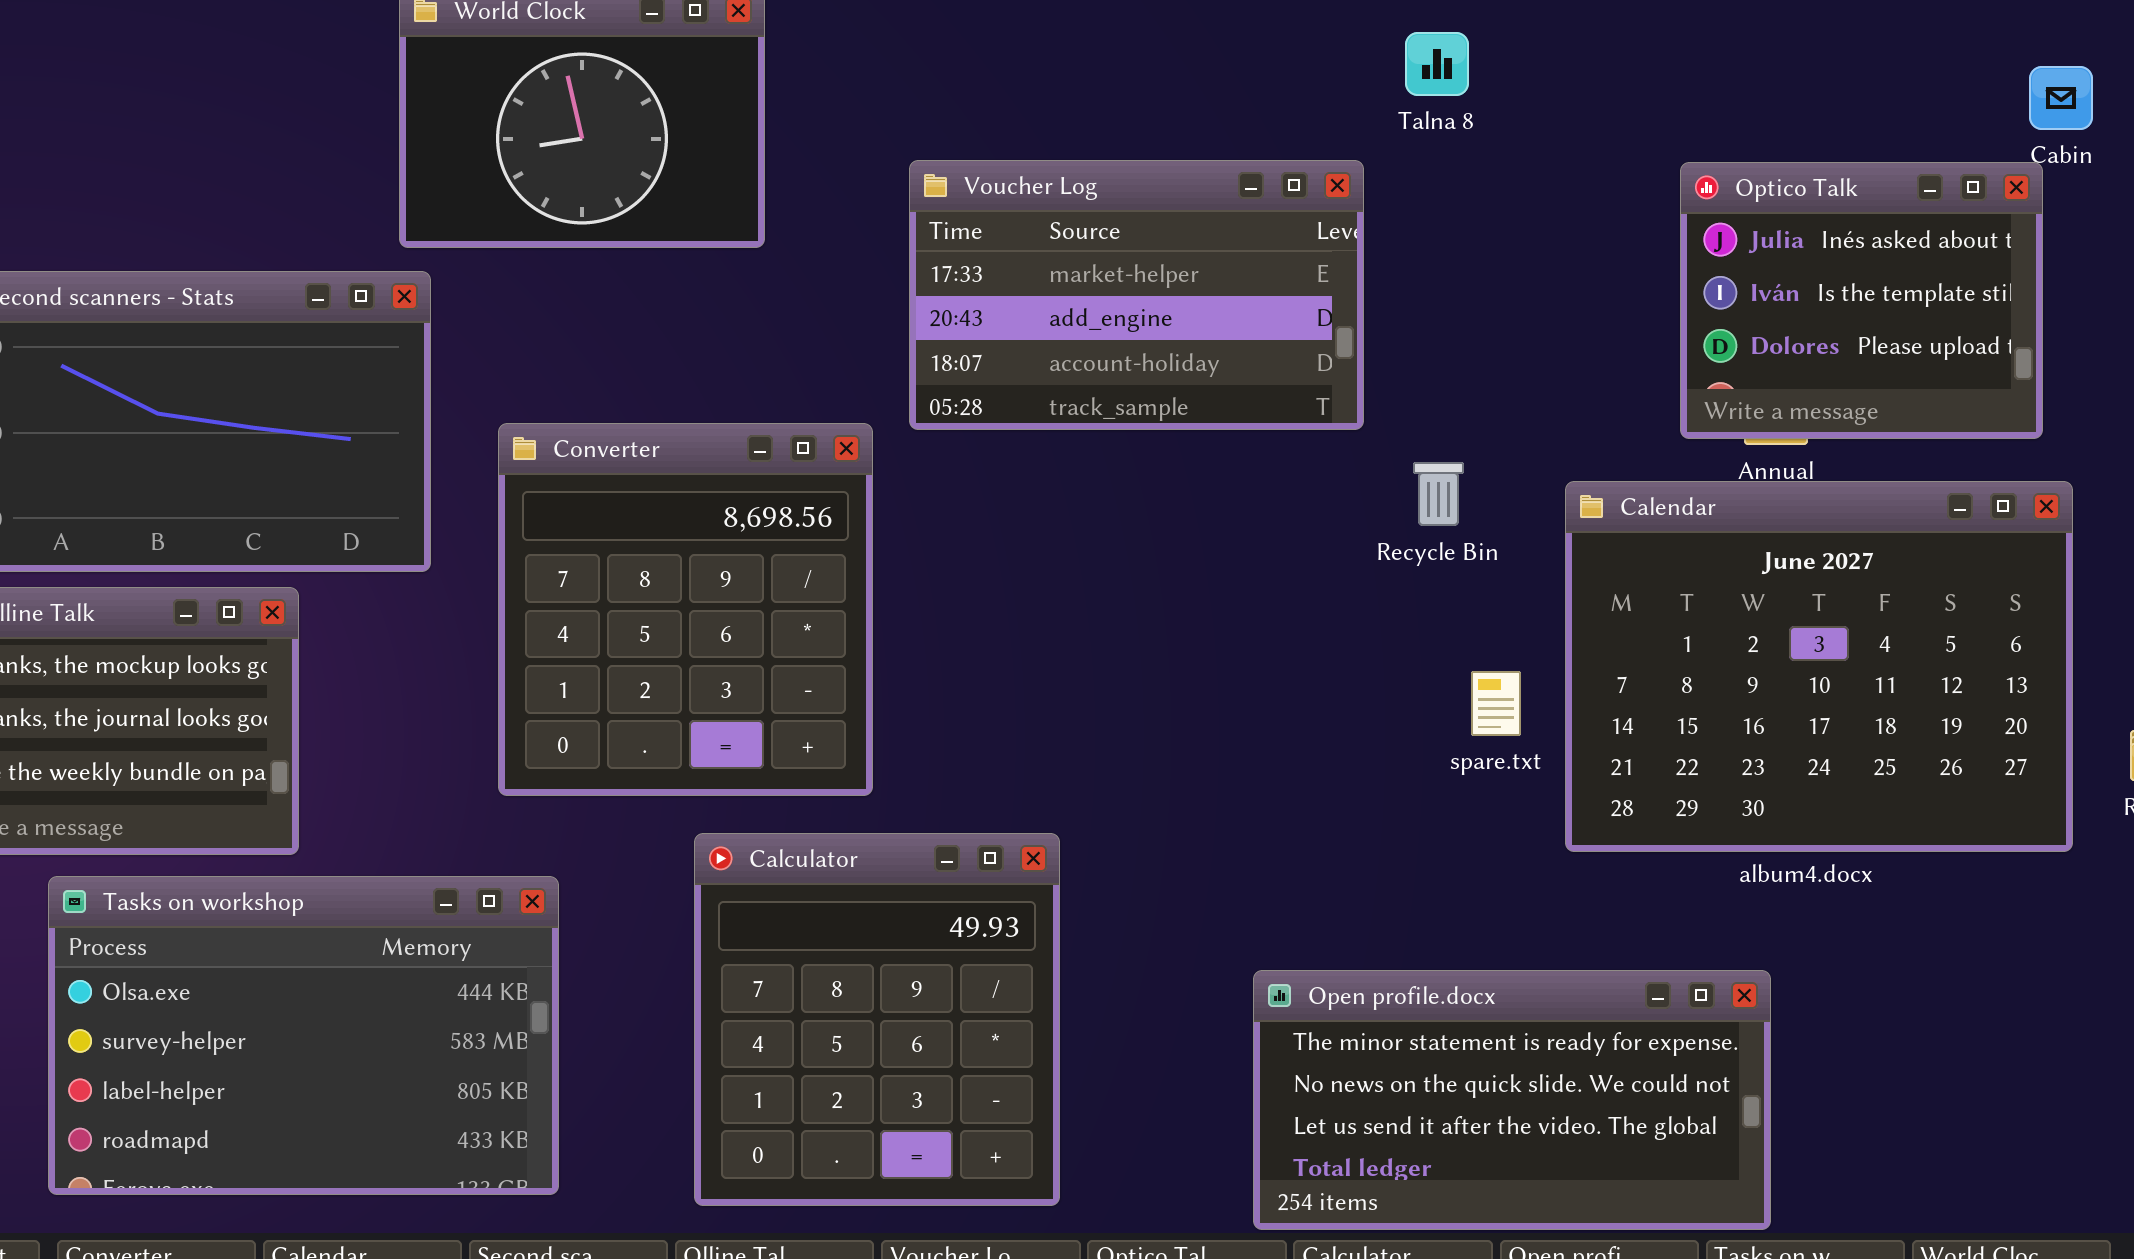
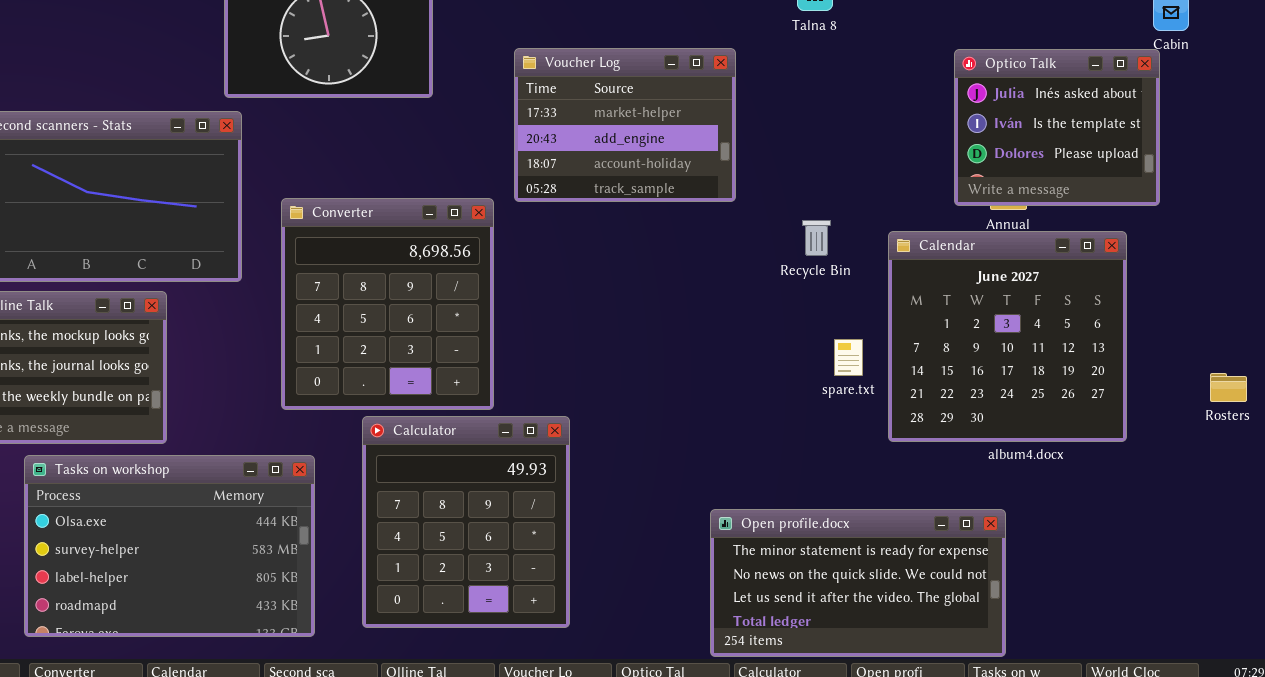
Voucher Log: [909,160,1364,430] -> [514,48,736,202], resized
Calendar: [1565,481,2073,852] -> [888,231,1127,442], resized
Calculator: [694,833,1060,1206] -> [362,416,570,628], moved

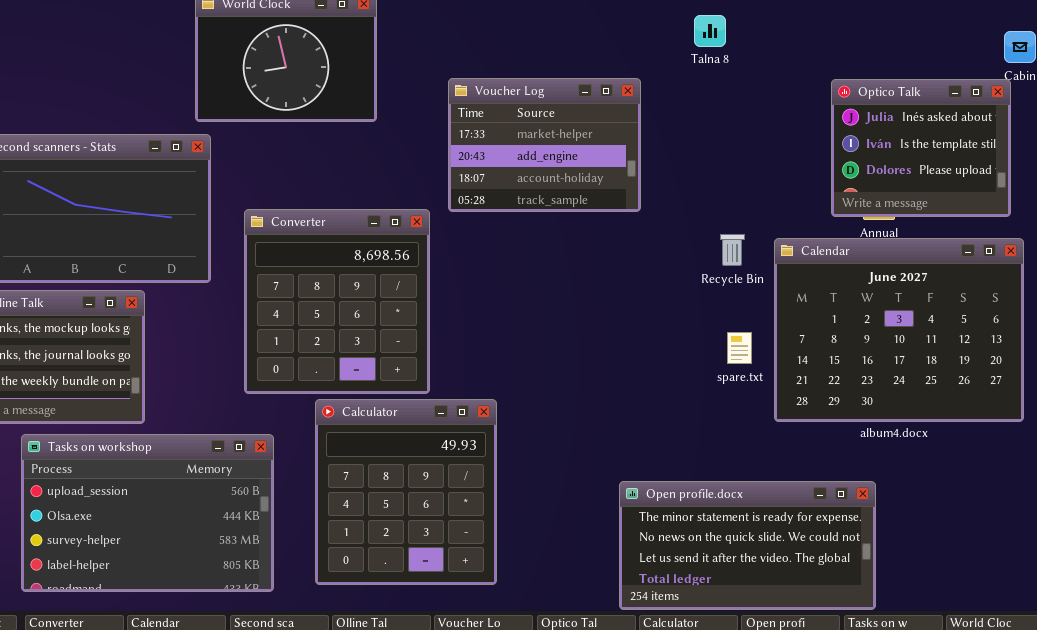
Recycle Bin: [802,220,831,256] -> [720,234,745,266], moved
Calendar: [888,231,1127,442] -> [774,238,1024,422], resized
Tasks on workshop: [24,455,315,637] -> [21,434,274,592], scrolled up 1 row

